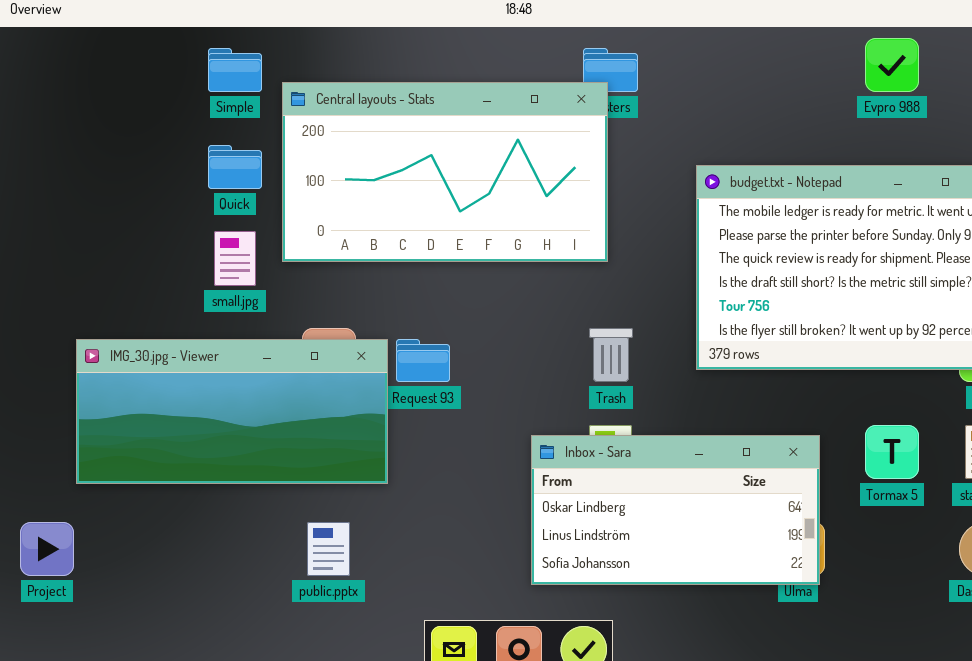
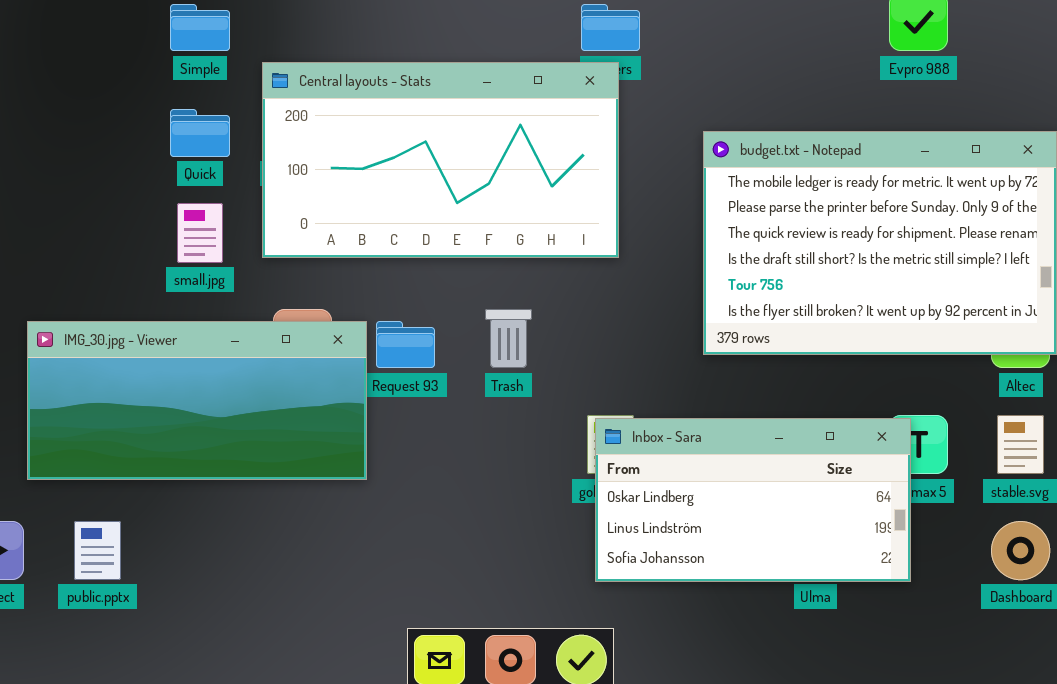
Central layouts - Stats: [282,82,608,262] -> [262,62,619,258], moved
Trash: [589,328,633,382] -> [485,309,532,368], moved
Inbox - Sara: [531,435,820,585] -> [595,418,911,582], moved
public.pptx: [307,522,350,576] -> [74,521,121,580], moved

